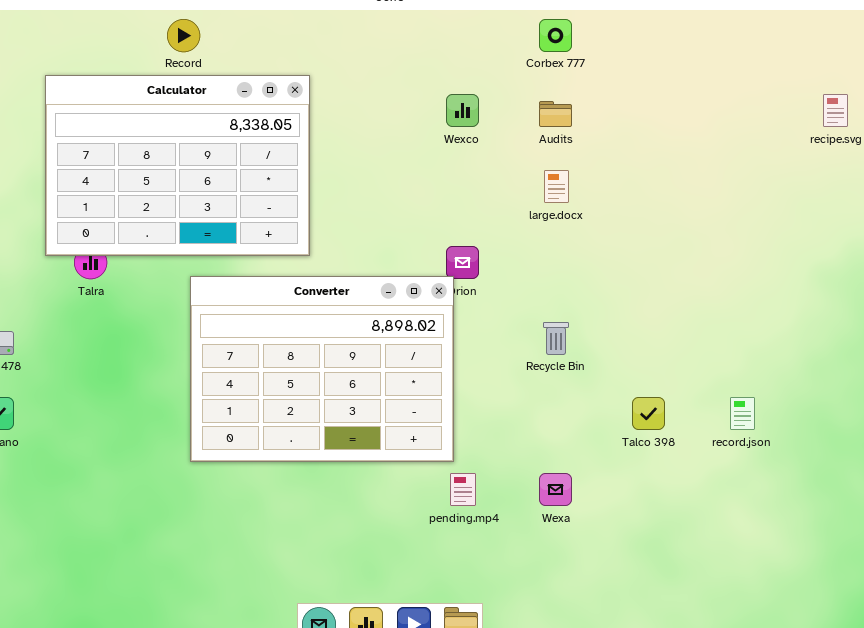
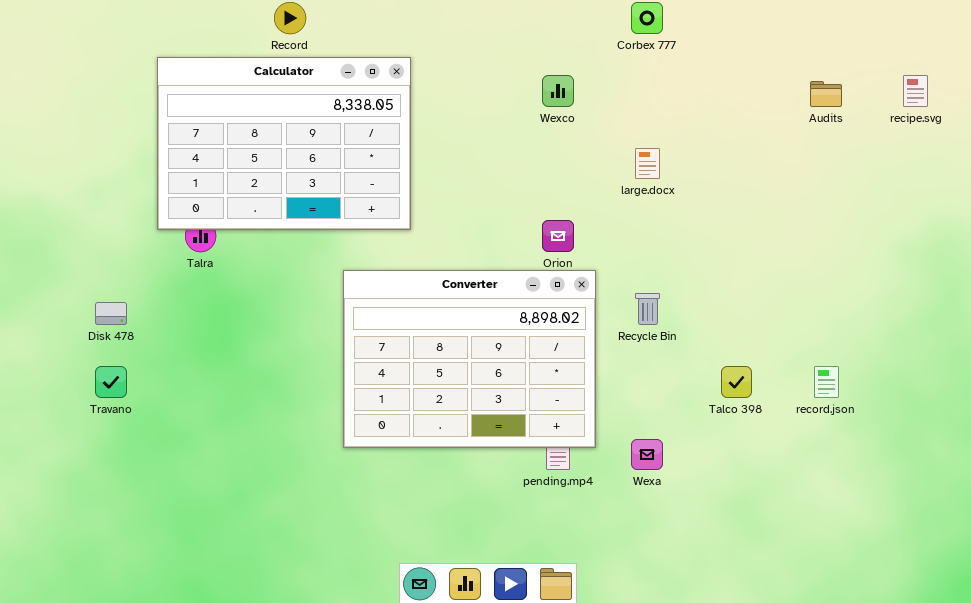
Audits: [539,101,572,127] -> [810,81,842,107], moved
Converter: [190,276,454,462] -> [343,270,596,448], moved

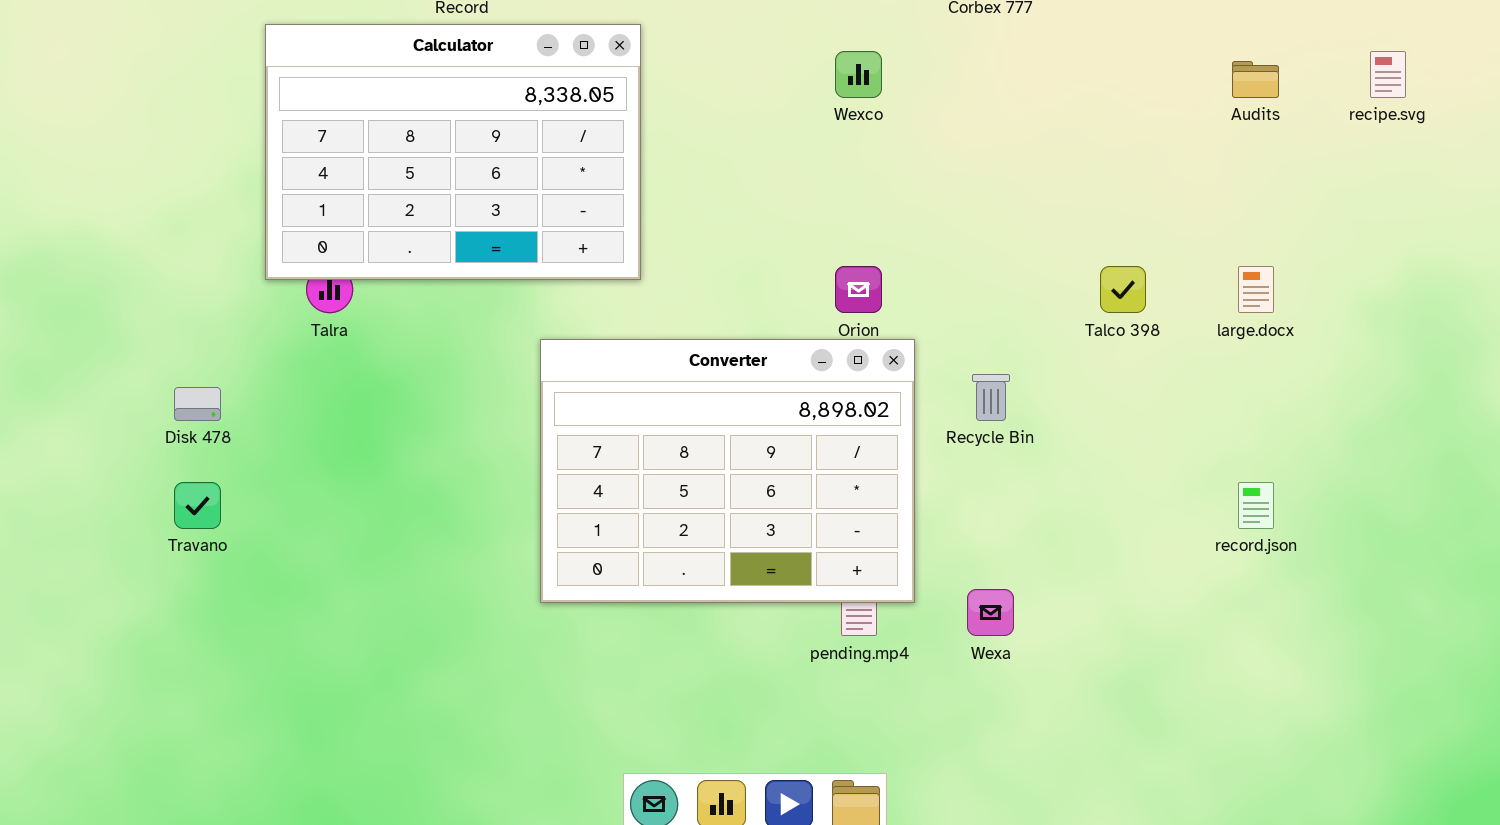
large.docx: [635,148,660,179] -> [1238,266,1274,313], moved
Talco 398: [721,366,752,398] -> [1100,266,1146,313], moved

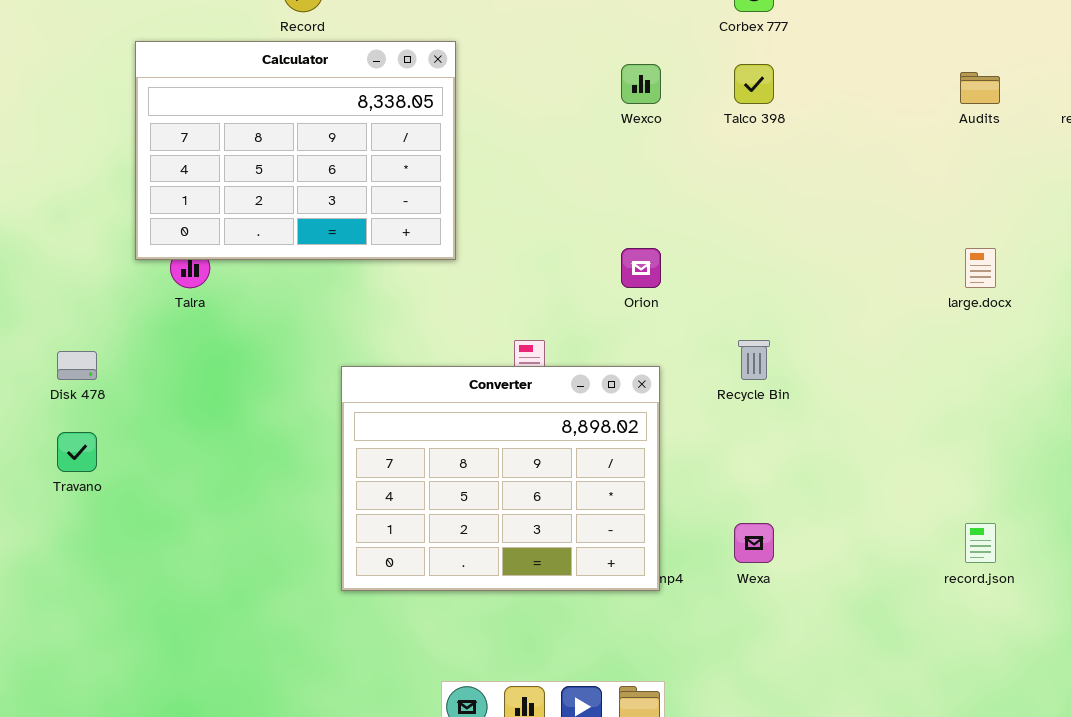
Talco 398: [1100,266,1146,313] -> [734,64,774,104], moved
Converter: [540,339,915,603] -> [341,366,660,591], moved
record.json: [1238,482,1274,529] -> [965,523,996,563], moved

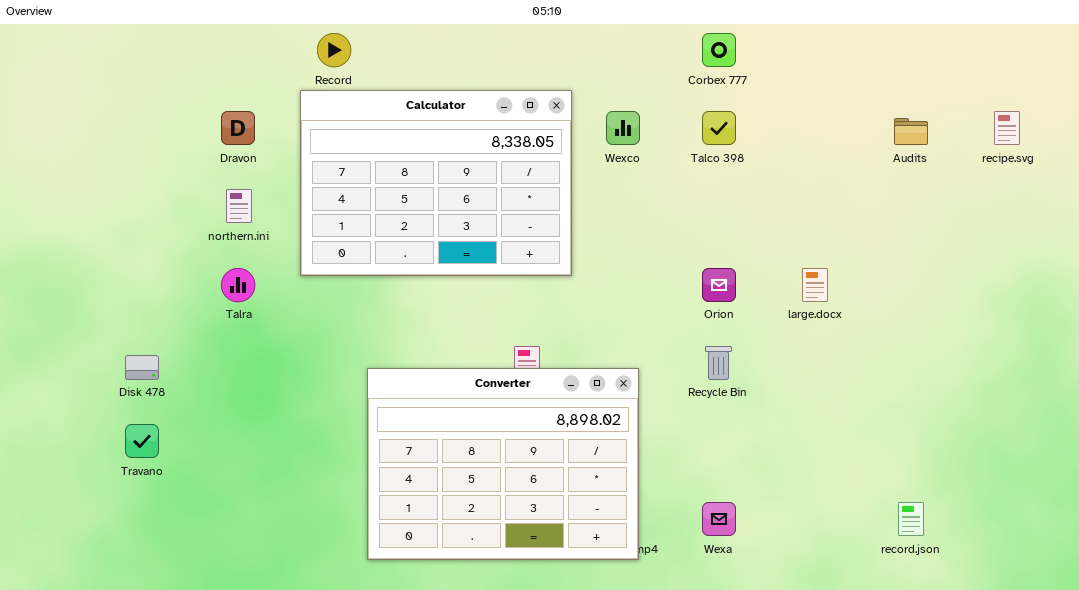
Calculator: [135,41,456,260] -> [300,90,572,276], moved
Orion: [621,248,661,288] -> [702,268,736,302], moved
large.docx: [965,248,996,288] -> [802,268,828,302], moved

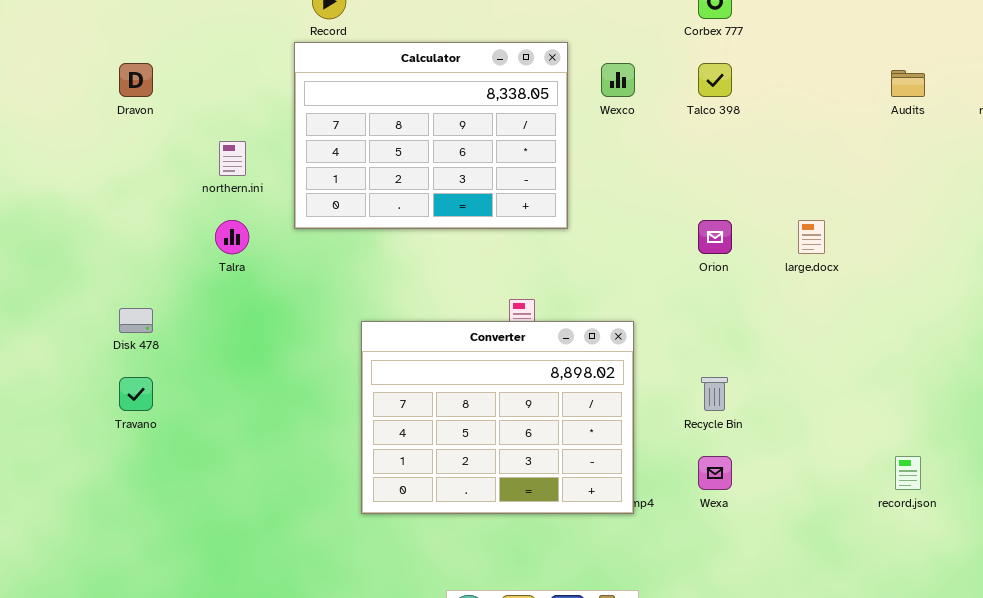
Dravon: [221,111,255,145] -> [119,63,153,97], moved
Recycle Bin: [705,346,732,380] -> [701,377,728,411], moved

